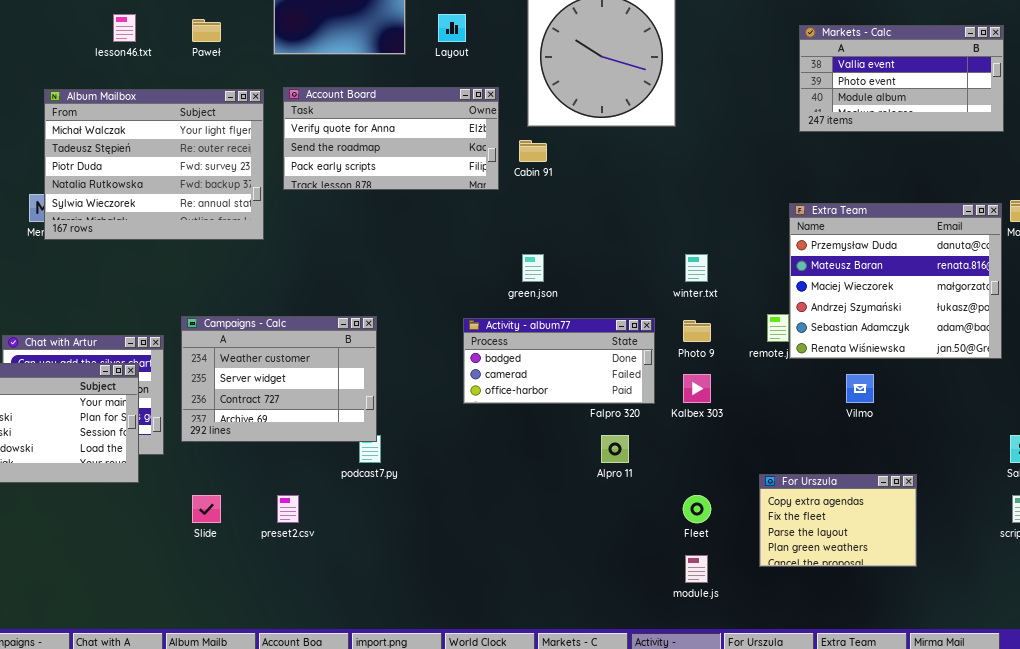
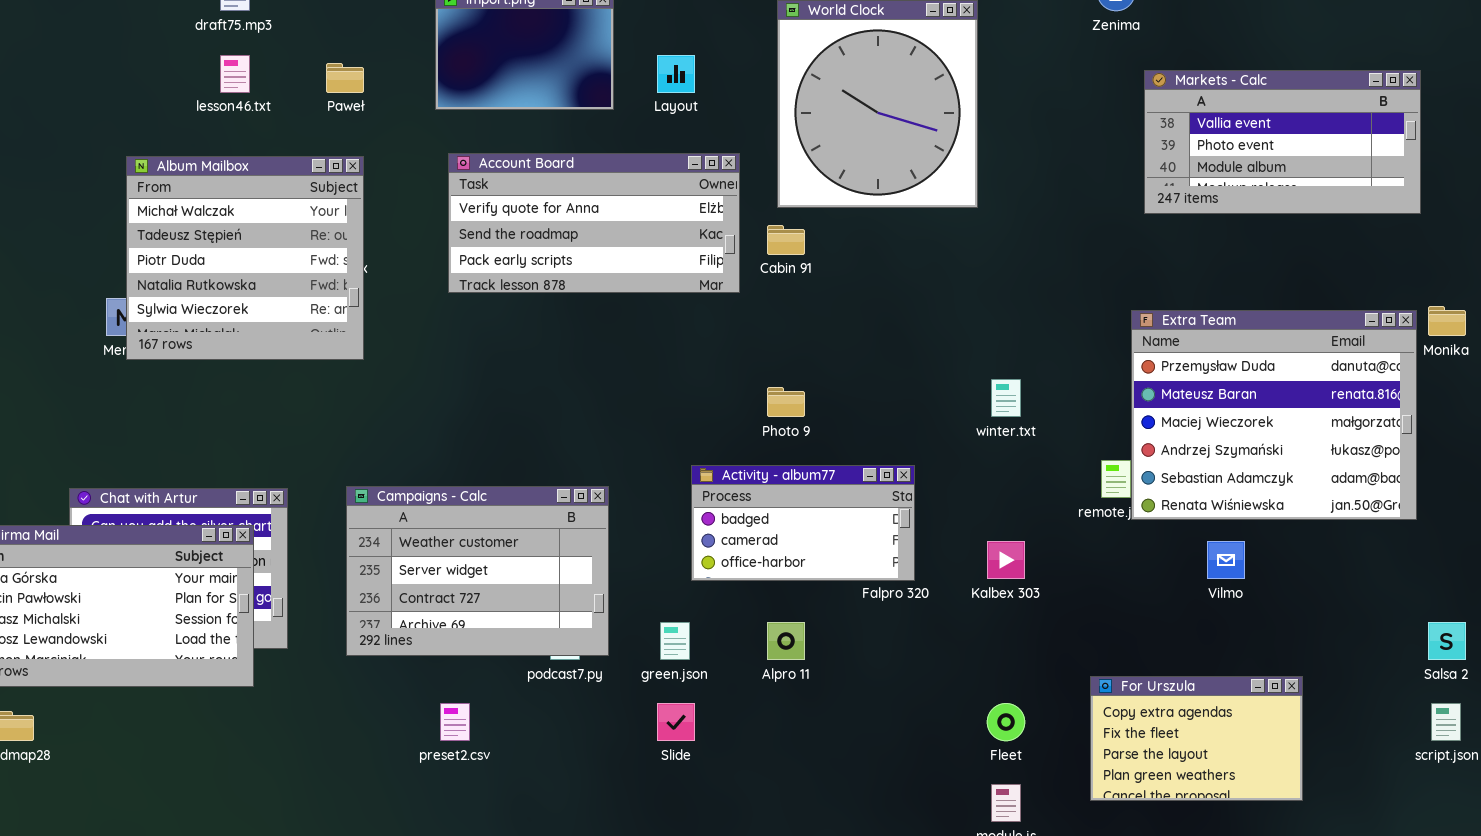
Album Mailbox: [44,89,264,240] -> [126,156,364,360], resized
green.json: [522,254,544,282] -> [660,622,690,660], moved
Campaigns - Calc: [181,316,377,442] -> [346,486,609,656], moved
Activity - album77: [463,318,655,404] -> [691,465,915,581], resized
Photo 9: [683,320,711,342] -> [767,387,805,417], moved
Alpro 11: [601,435,629,463] -> [767,622,805,660], moved
Slide: [192,495,221,523] -> [657,703,695,741], moved

